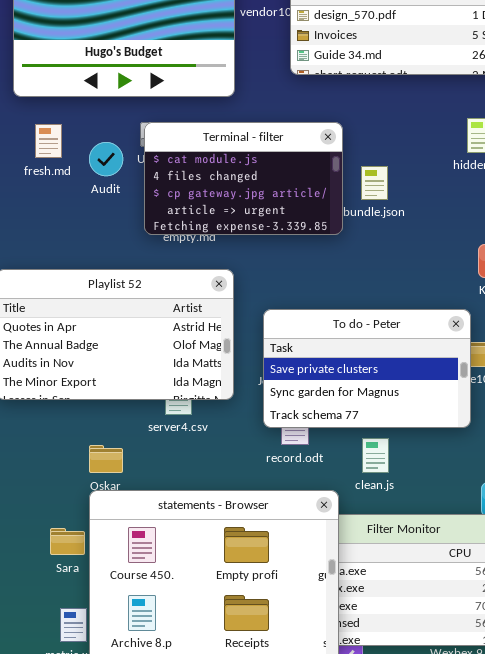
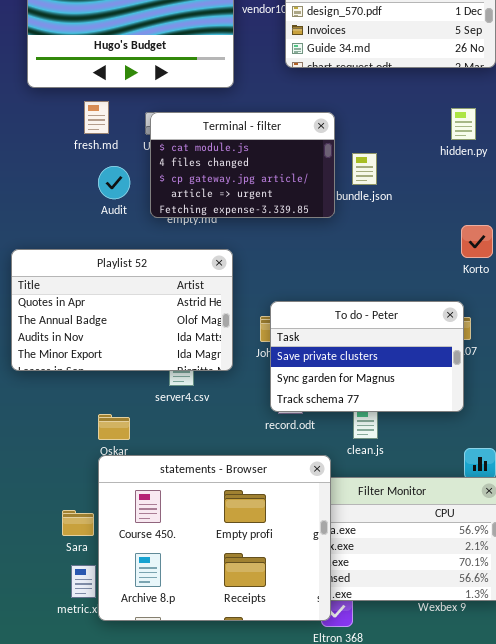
fresh.md: [35,124,62,158] -> [84,101,109,134], moved
Audit: [89,142,123,176] -> [98,166,130,199], moved
To do - Peter: [263,309,471,428] -> [270,301,464,412], moved
Sara: [50,528,85,555] -> [62,510,94,536], moved

